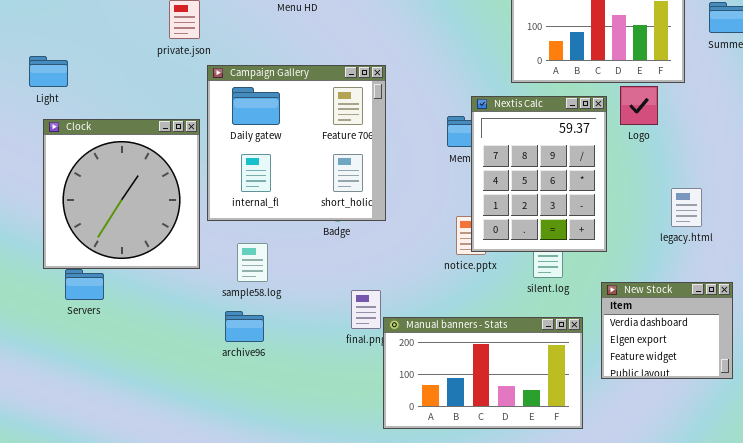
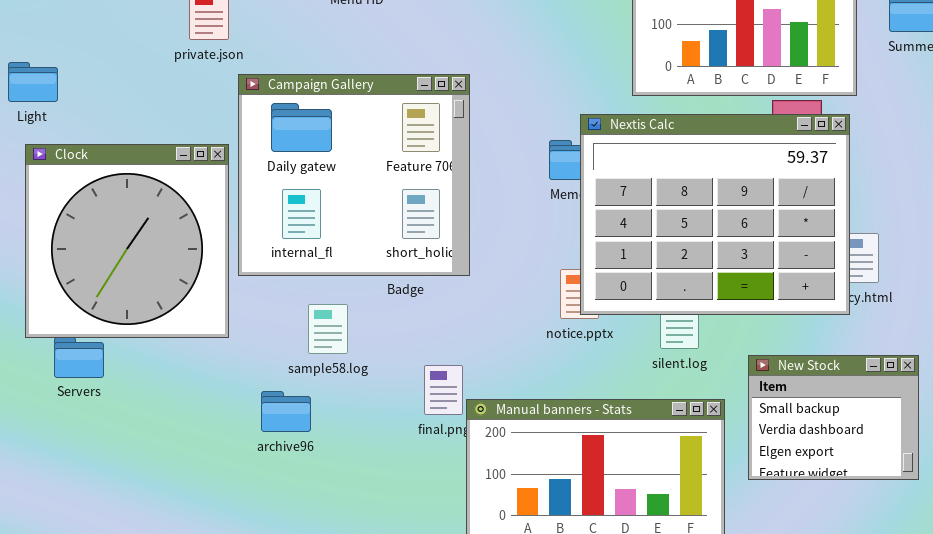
Nextis Calc: [471,96,607,252] -> [580,114,850,315], resized
sample58.log: [237,243,268,282] -> [308,304,348,354], moved
New Stock: [601,282,733,379] -> [748,355,919,480], scrolled up 1 row

